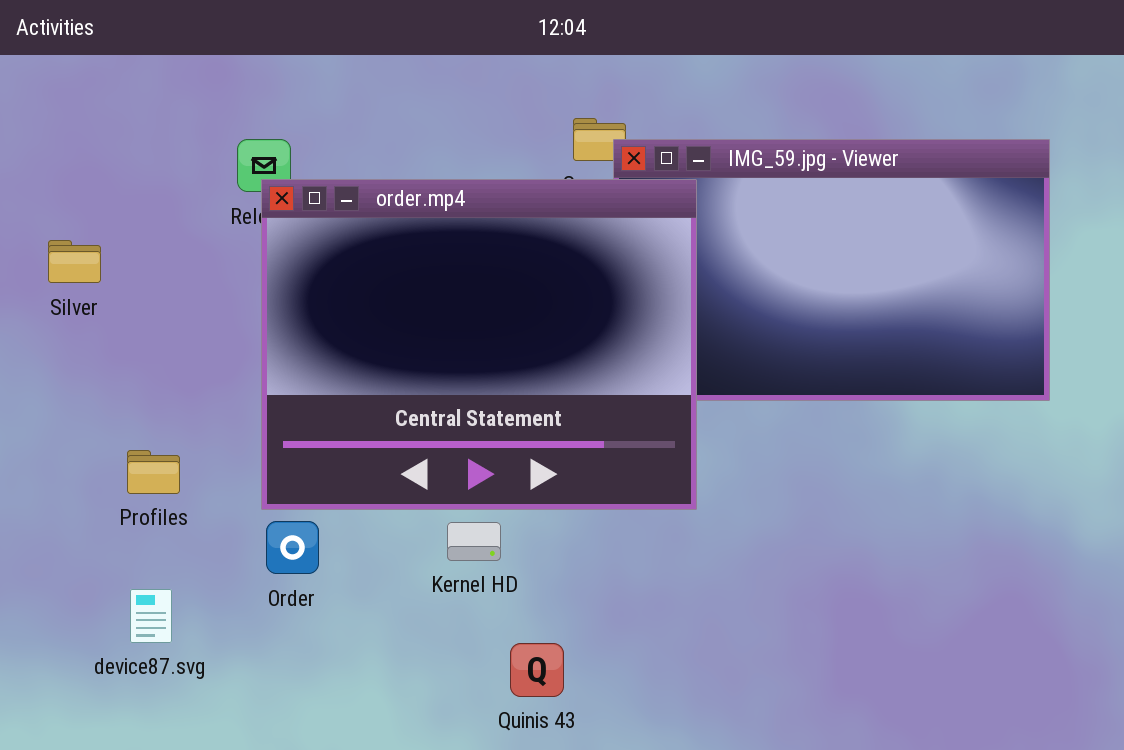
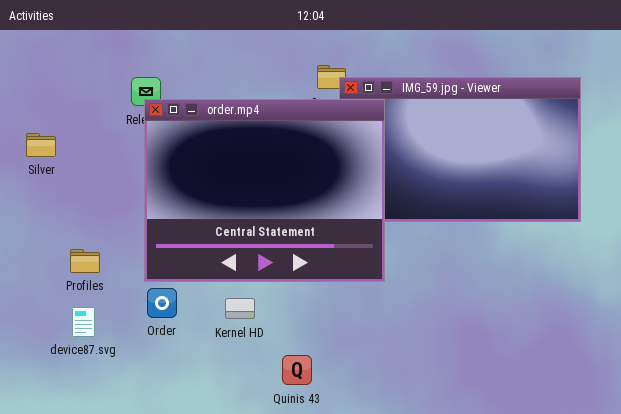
Kernel HD: [447,522,501,561] -> [225,298,255,319], moved
device87.svg: [130,589,172,643] -> [72,307,95,337], moved

